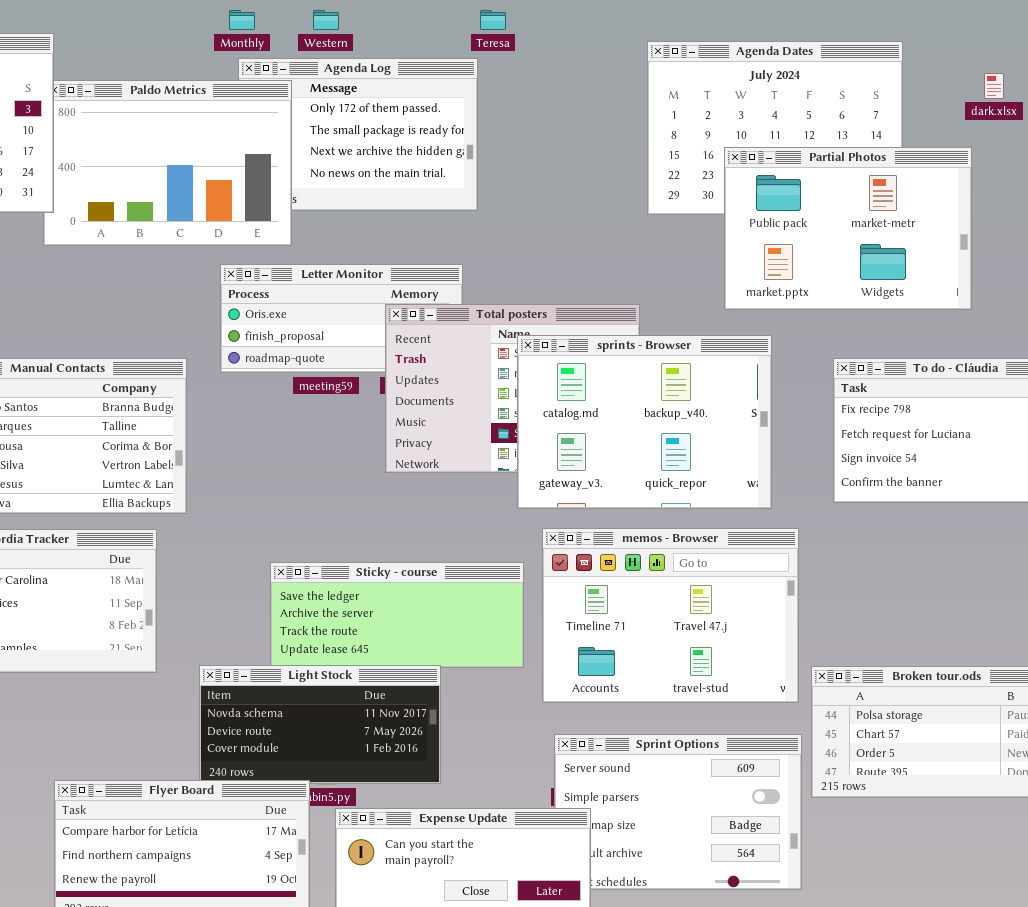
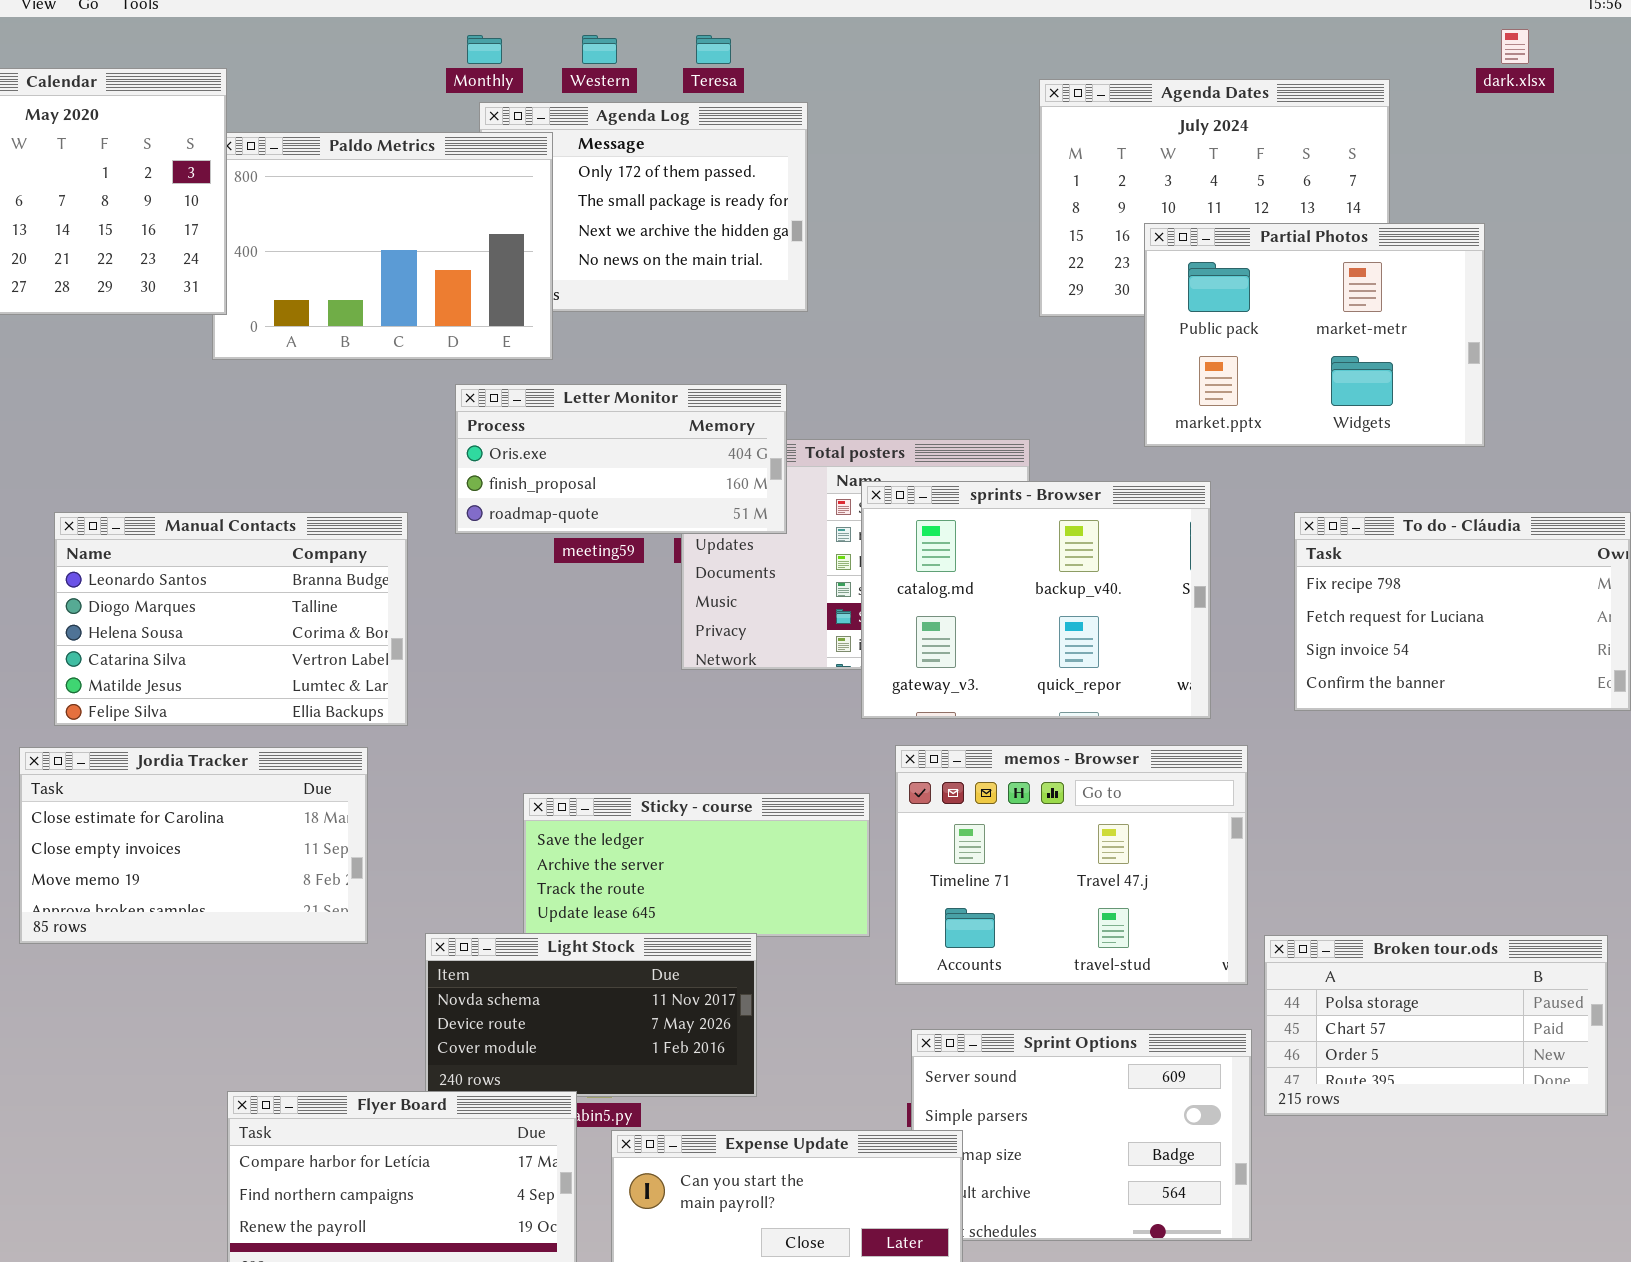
Teresa: [480,10,506,30] -> [696,35,731,64], moved
dark.xlsx: [984,73,1004,99] -> [1501,29,1529,64], moved
Letter Monitor: [220,264,463,373] -> [455,384,787,534], raised

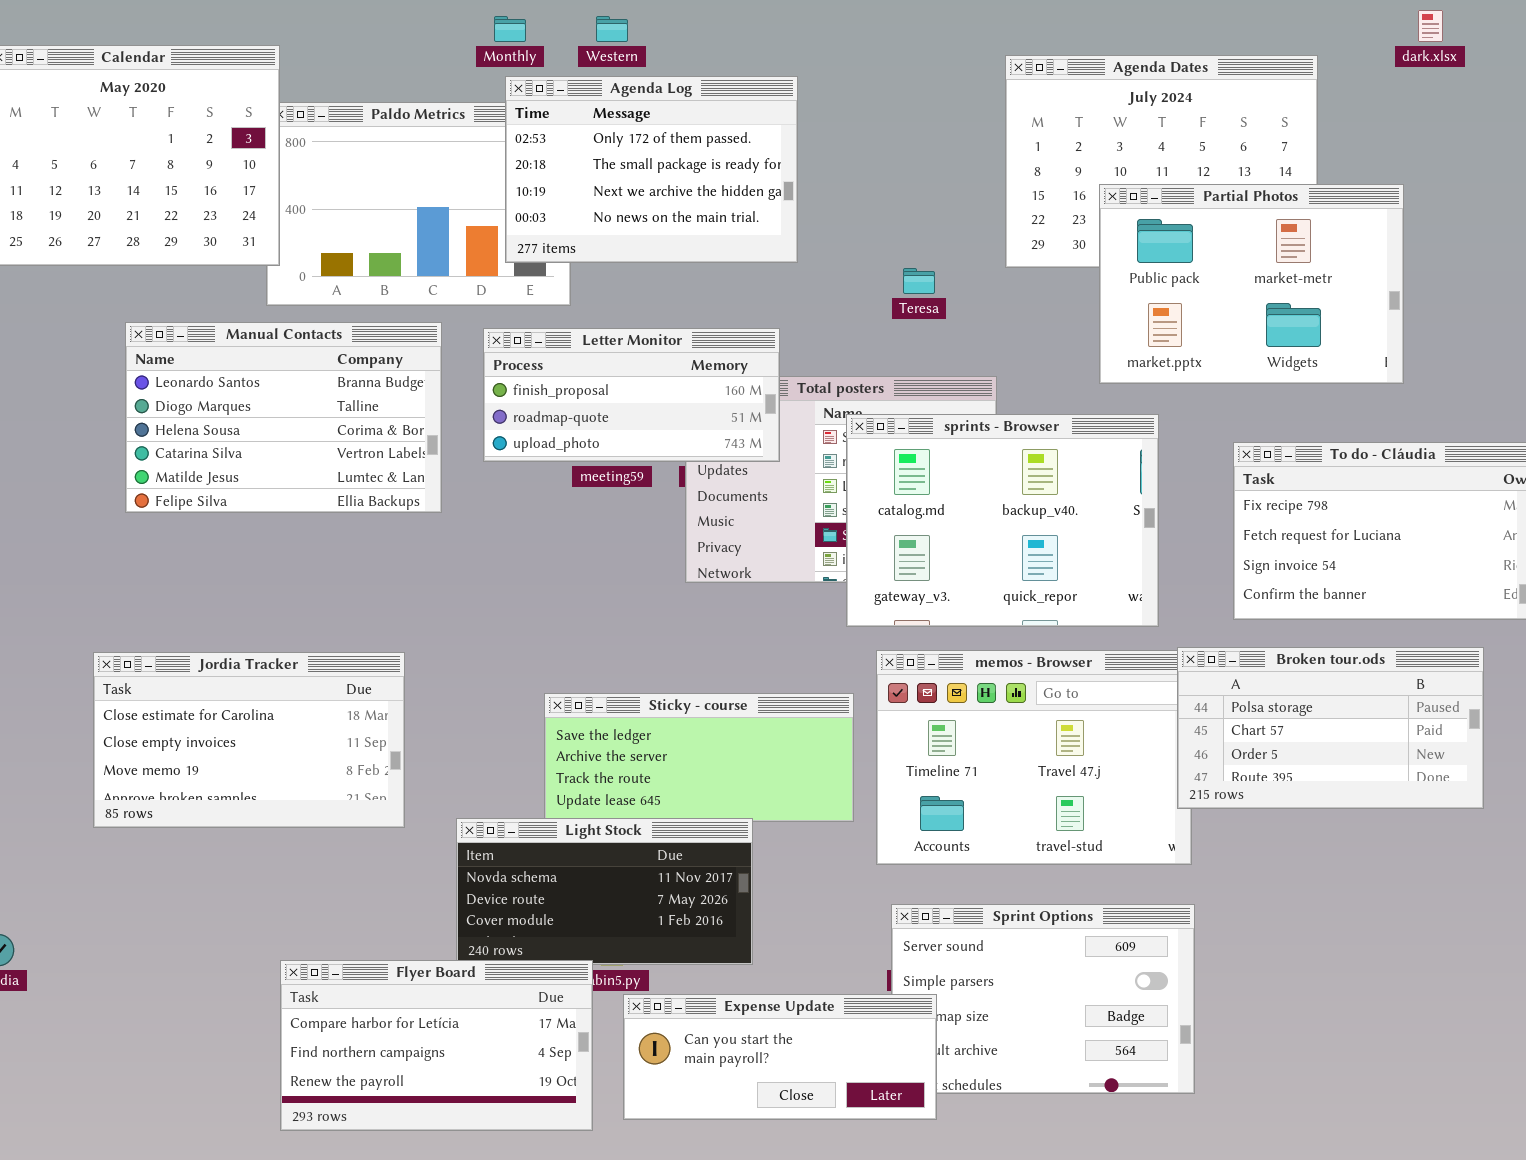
Teresa: [696,35,731,64] -> [903,268,935,294], moved
Agenda Log: [479,102,808,312] -> [505,76,798,263], raised
Letter Monitor: [455,384,787,534] -> [483,328,780,462], scrolled down 1 row
Manual Contacts: [54,512,408,726] -> [125,322,442,513], moved
Broken tour.ods: [1264,935,1608,1116] -> [1177,647,1484,809], moved

